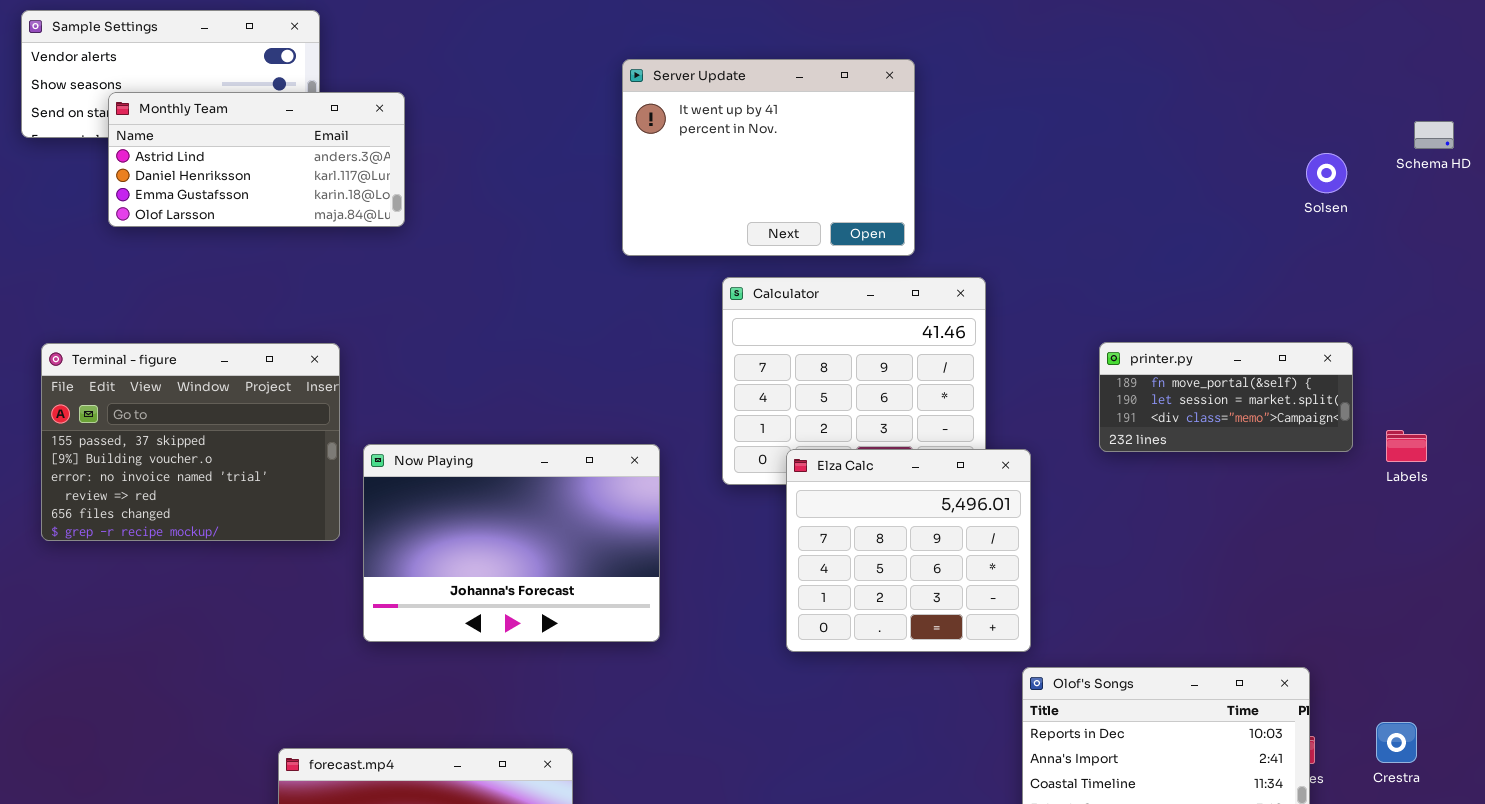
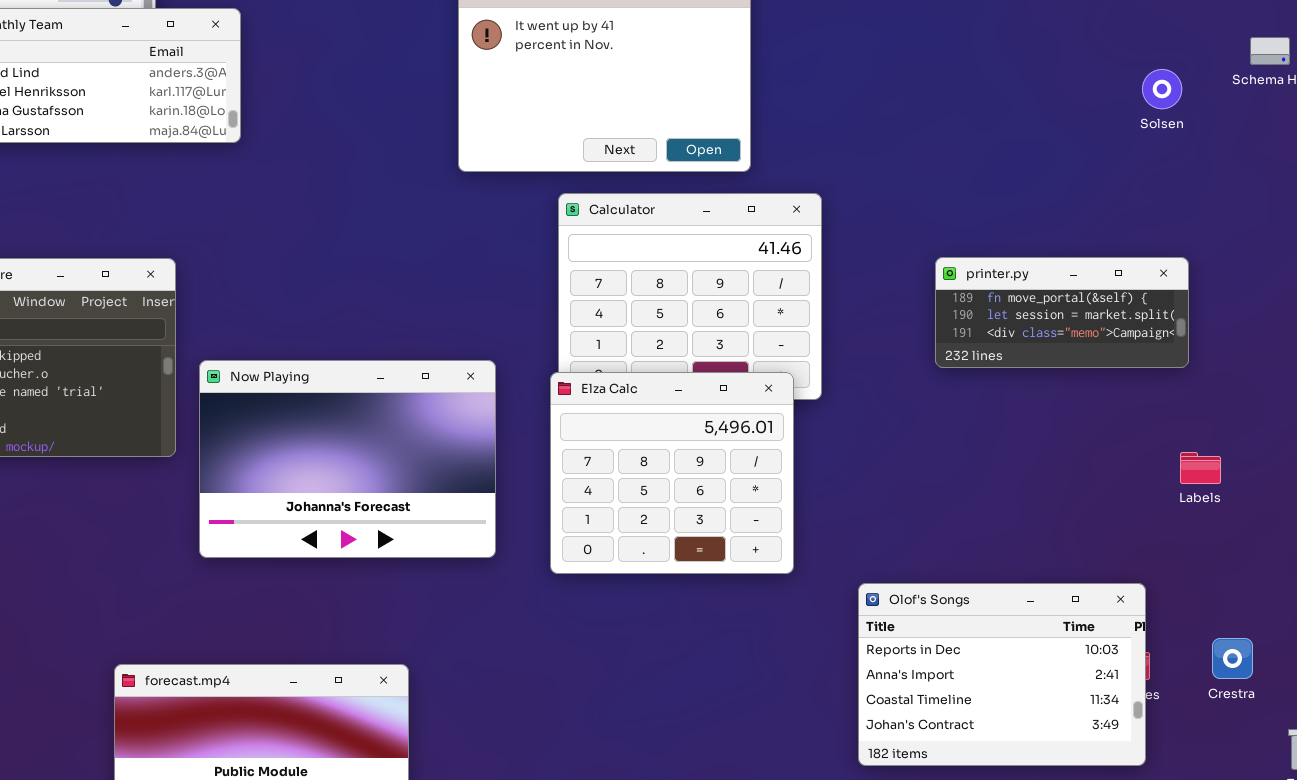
Labels: [1386,430,1427,462] -> [1180,452,1221,484], moved
Elza Calc: [786,449,1031,652] -> [550,372,794,574], moved

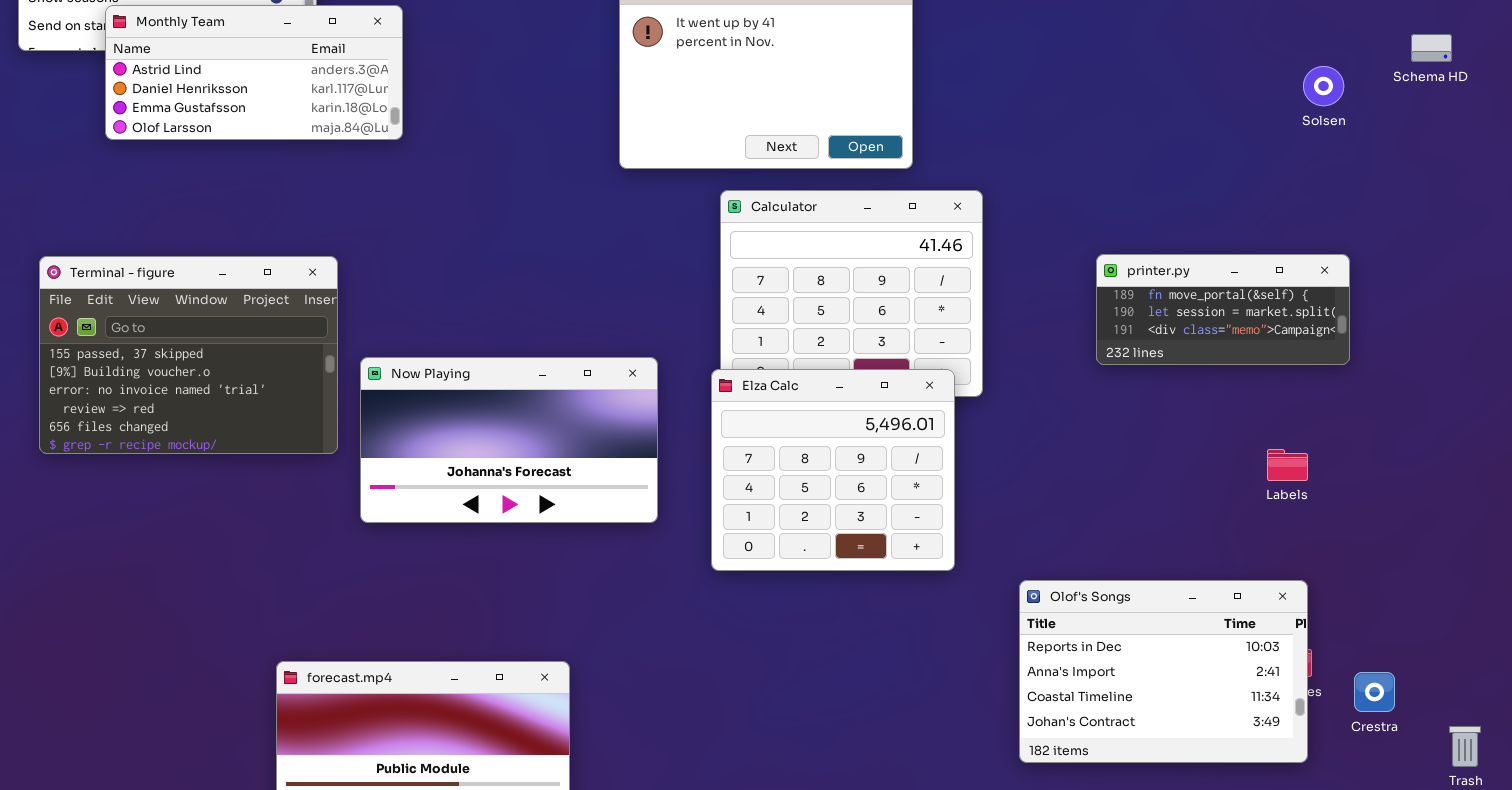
Now Playing: [199,360,496,558] -> [360,357,658,523], resized
Labels: [1180,452,1221,484] -> [1267,449,1308,481], moved
Crestra: [1212,638,1253,679] -> [1354,672,1395,712], moved

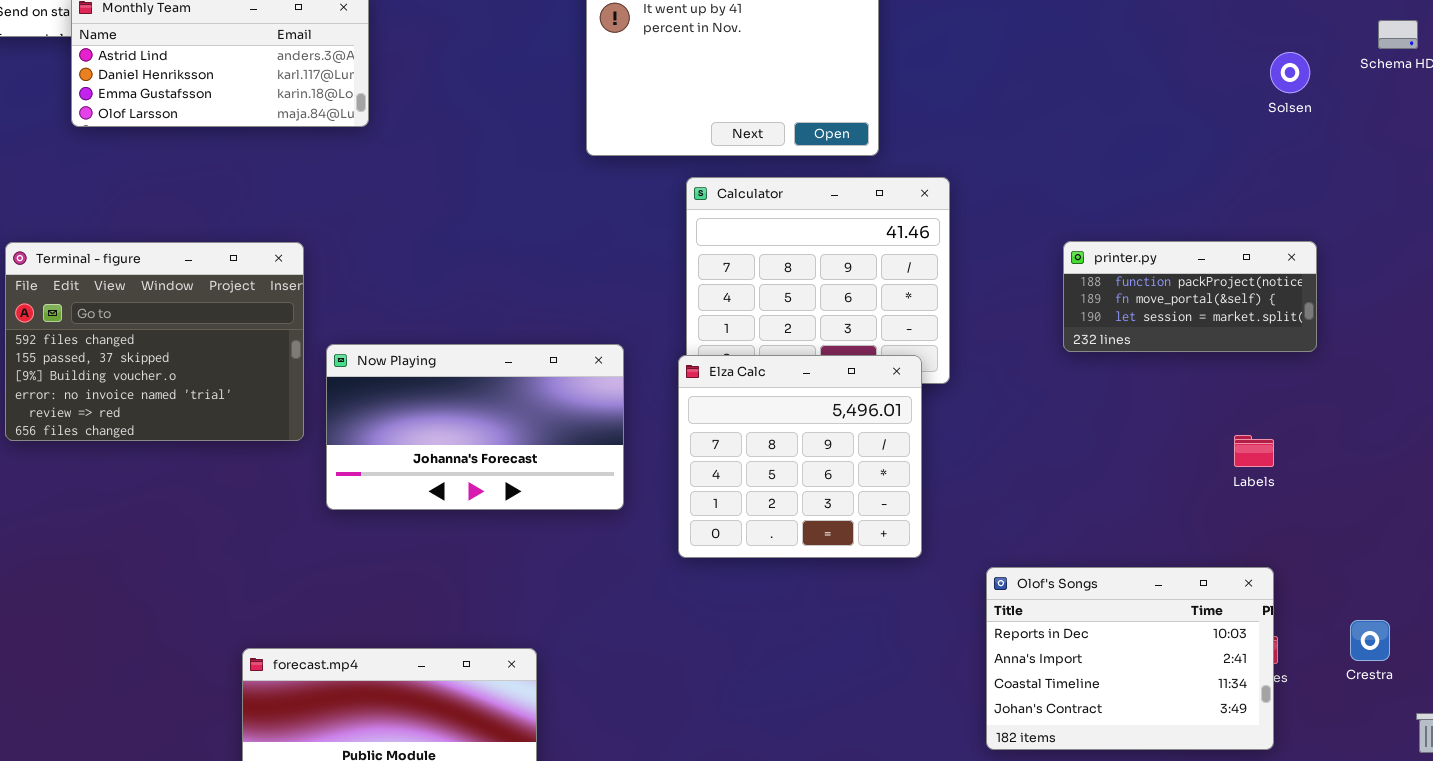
printer.py: [1096,254,1350,365] -> [1063,241,1317,352], scrolled up 1 row
Terminal - figure: [39,256,338,454] -> [5,242,304,441], scrolled up 1 row
Crestra: [1354,672,1395,712] -> [1350,620,1390,661], moved

